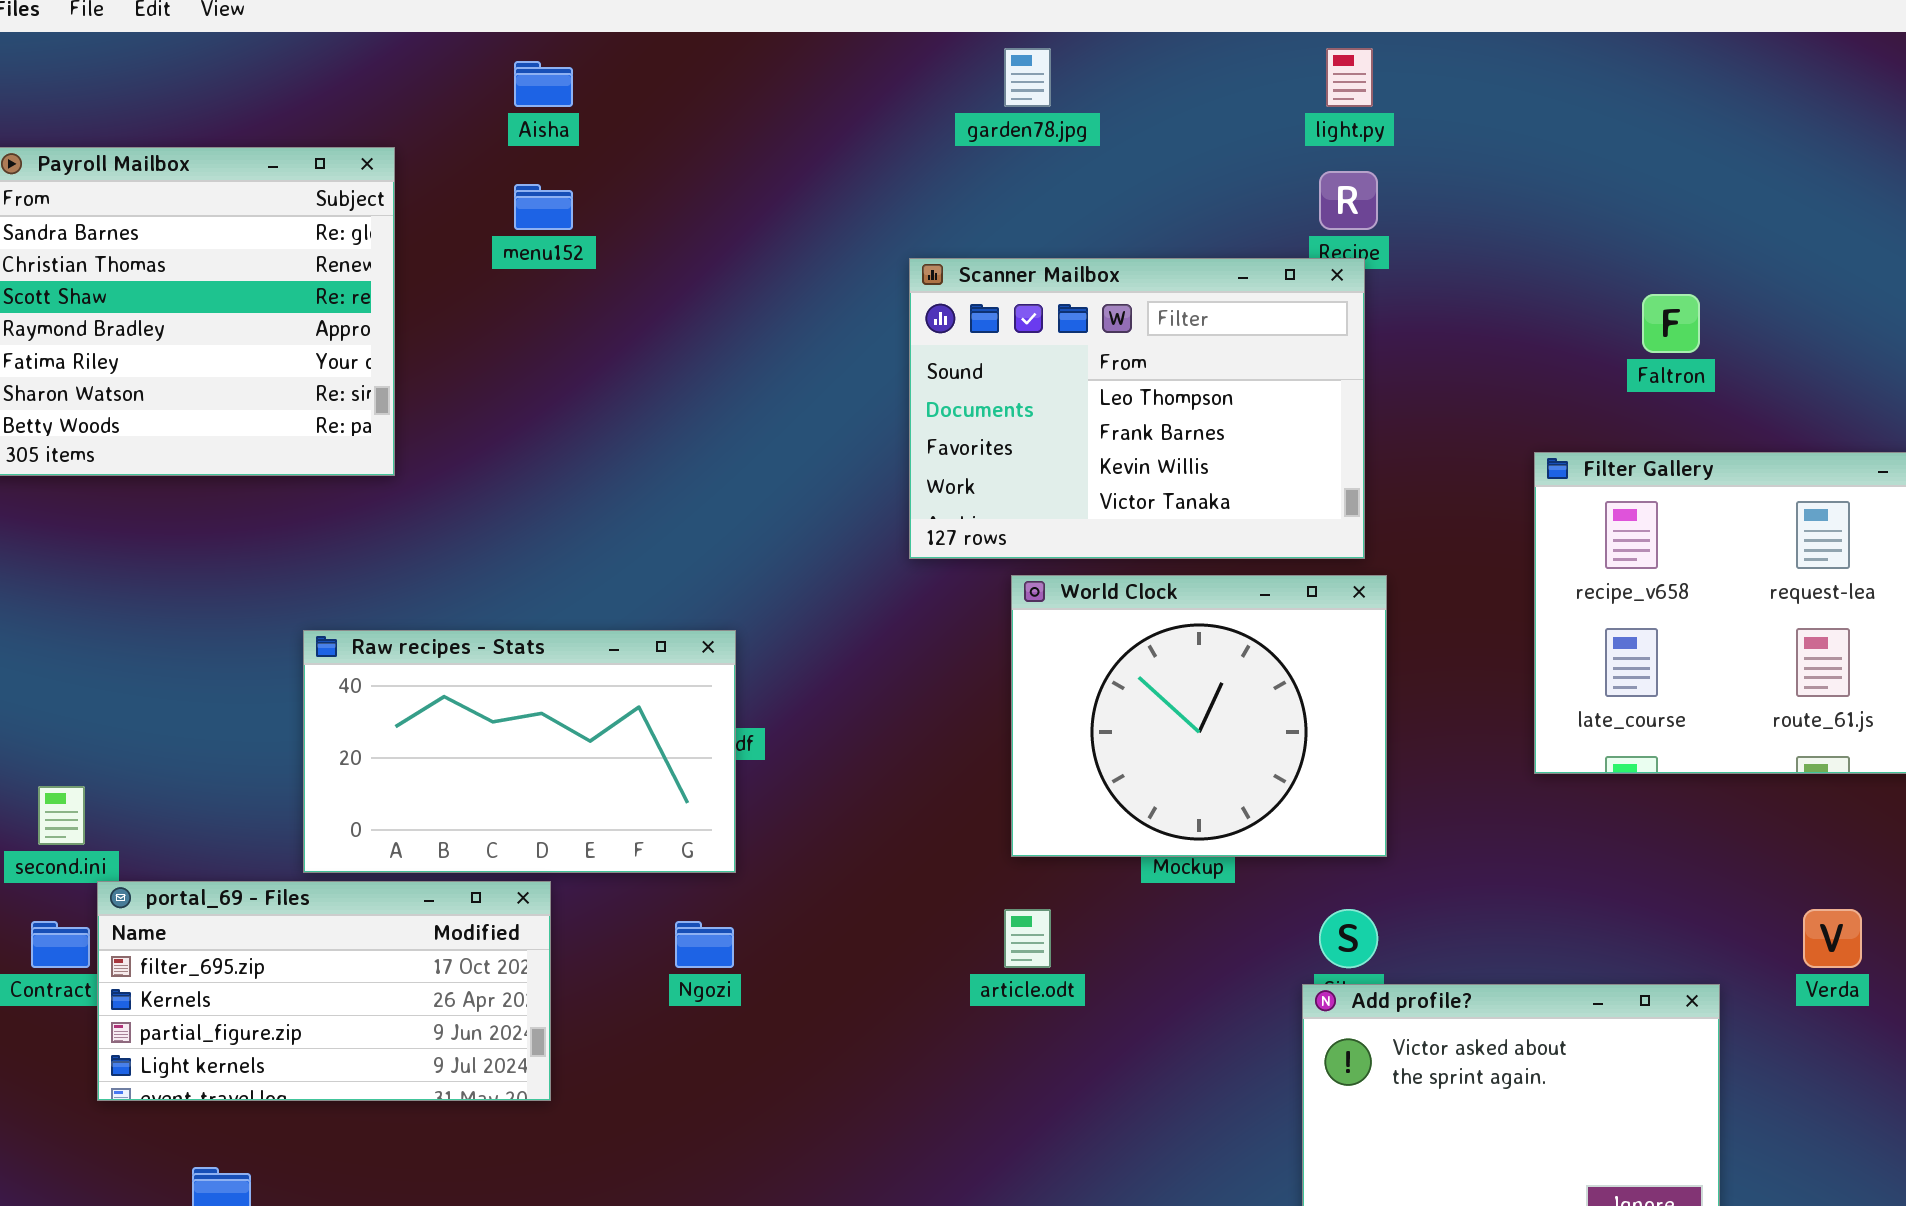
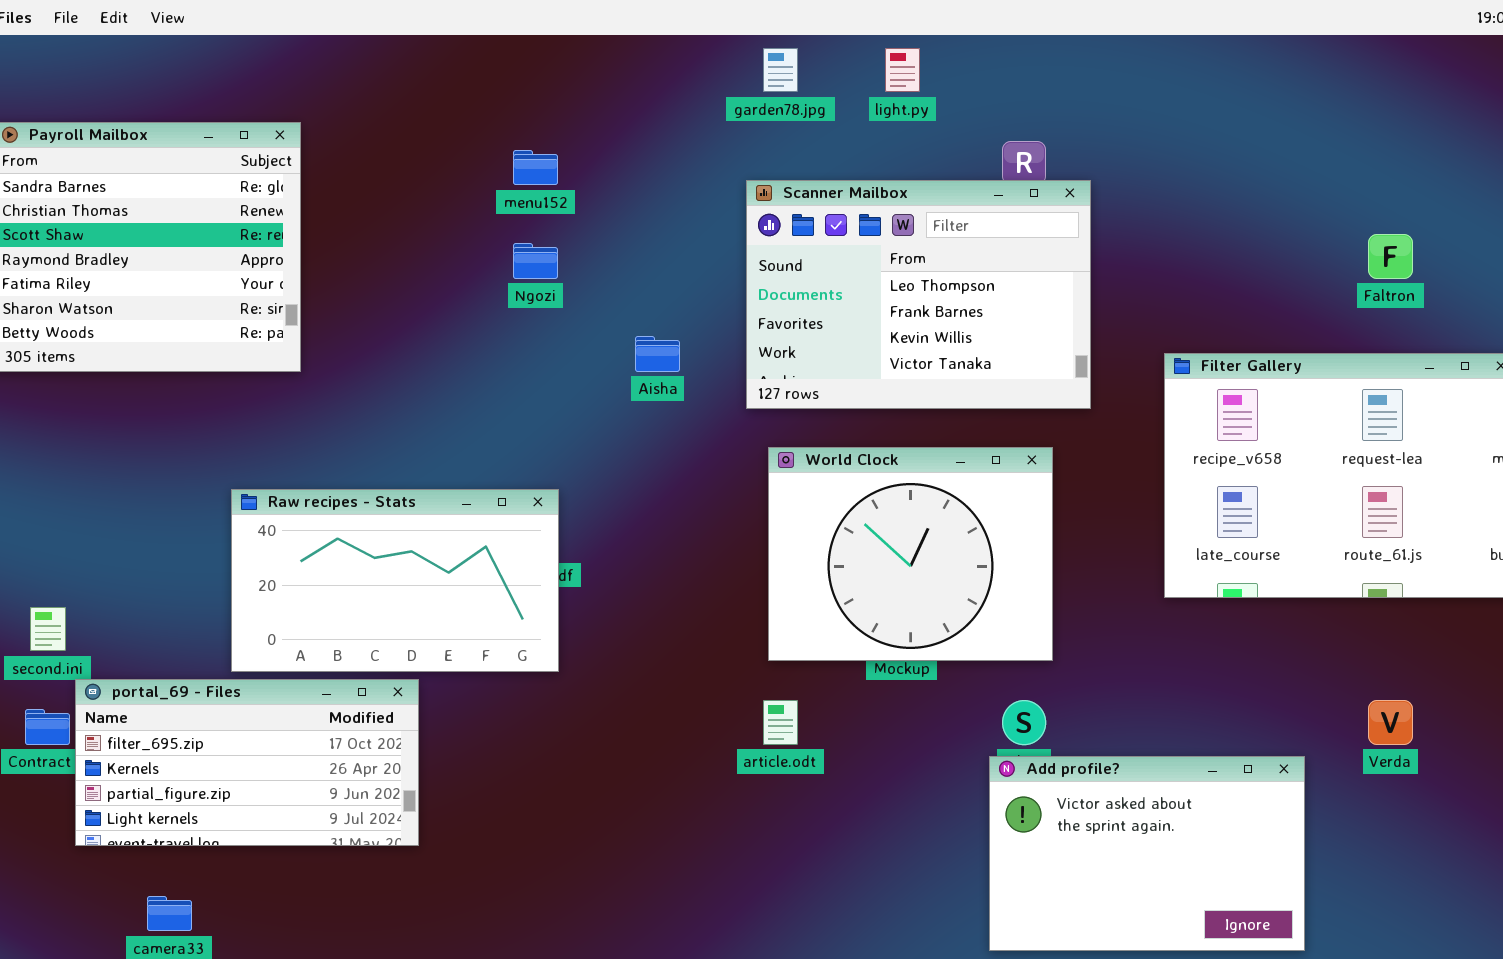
light.py: [1326,48,1373,107] -> [885,48,920,92], moved
Aisha: [514,61,573,107] -> [635,336,680,372], moved
menu152: [514,184,573,230] -> [513,150,558,185], moved
Scanner Mailbox: [909,258,1365,559] -> [746,180,1091,409], moved
Faltron: [1642,294,1700,353] -> [1368,234,1413,279], moved
Ngozi: [675,921,734,968] -> [513,243,558,279], moved

